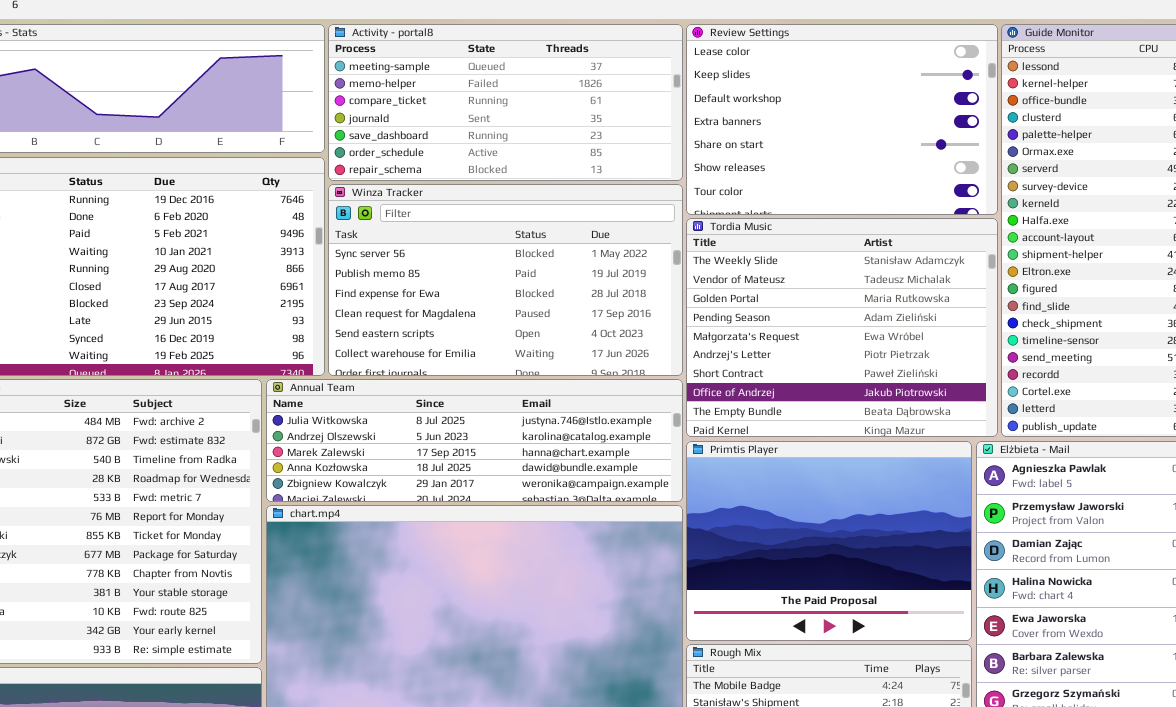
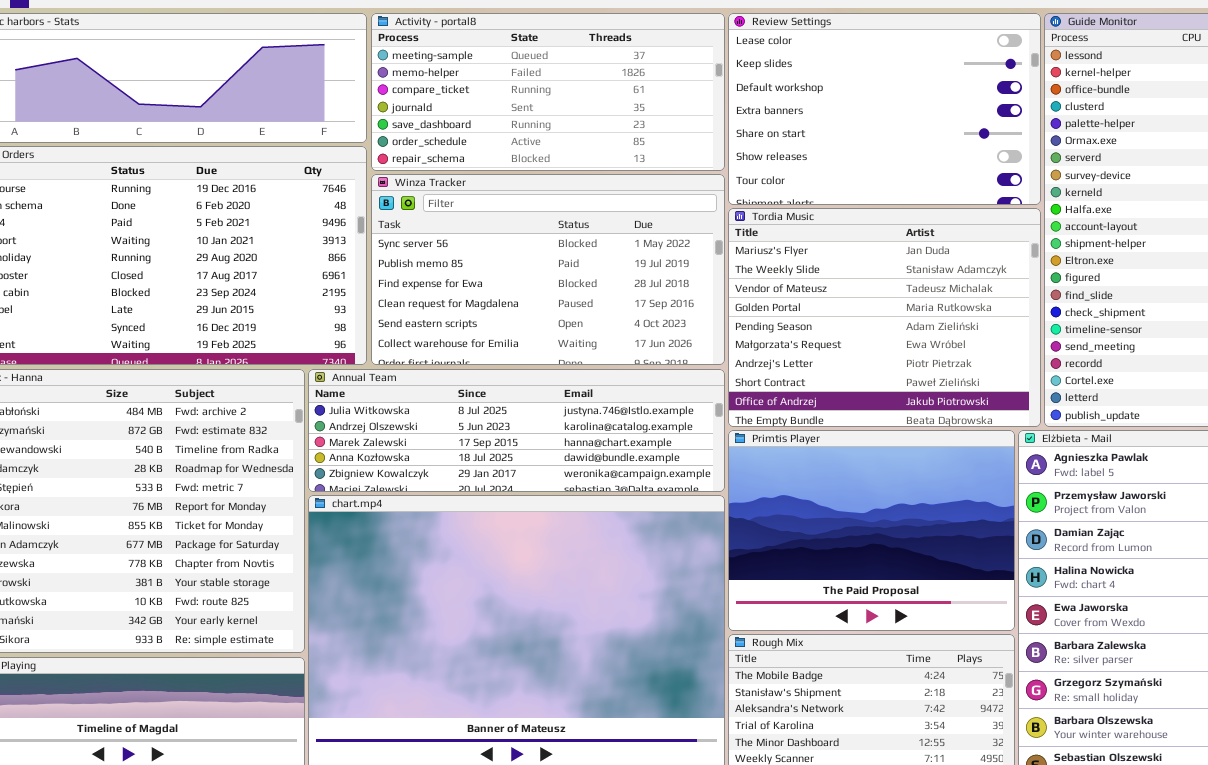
Tordia Music: [686,218,998,437] -> [728,208,1041,427], scrolled up 1 row

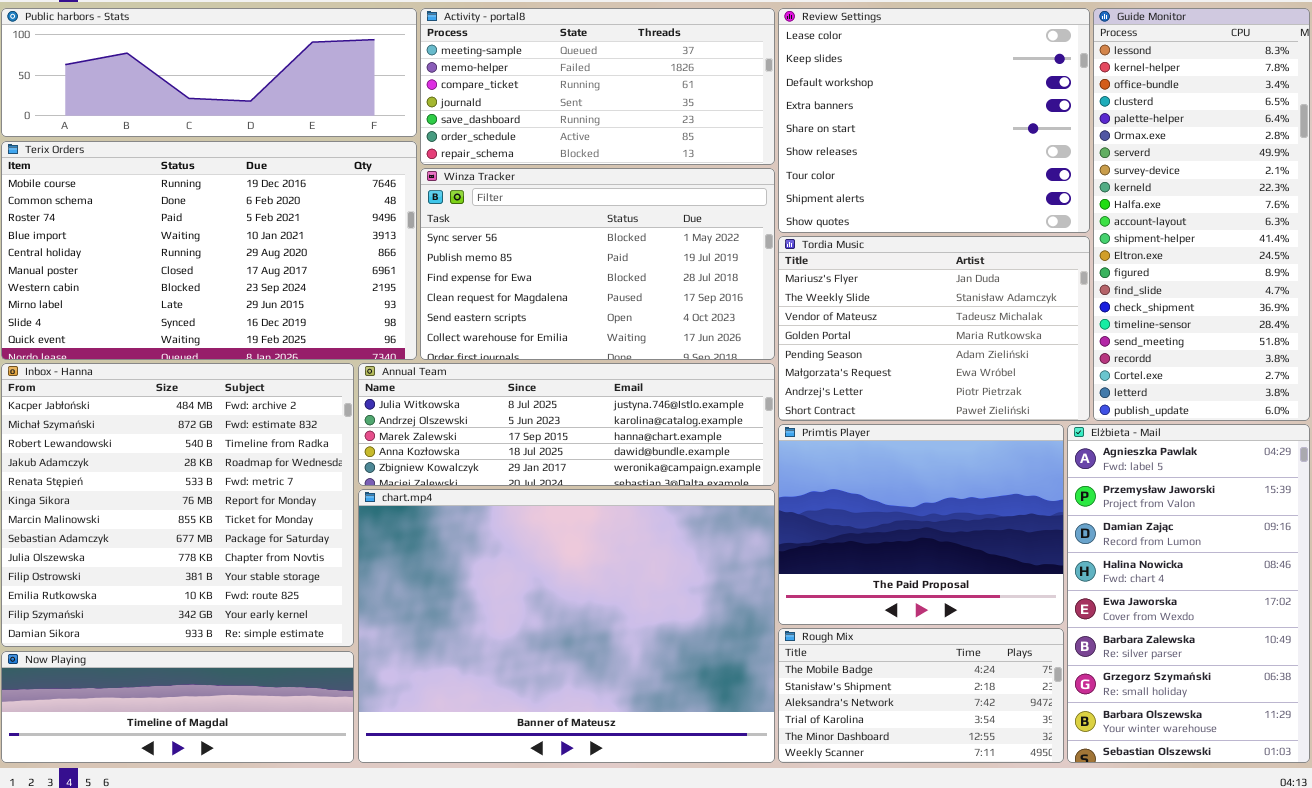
Review Settings: [728,13,1041,205] -> [778,8,1090,233], resized
Tordia Music: [728,208,1041,427] -> [778,236,1090,421], resized

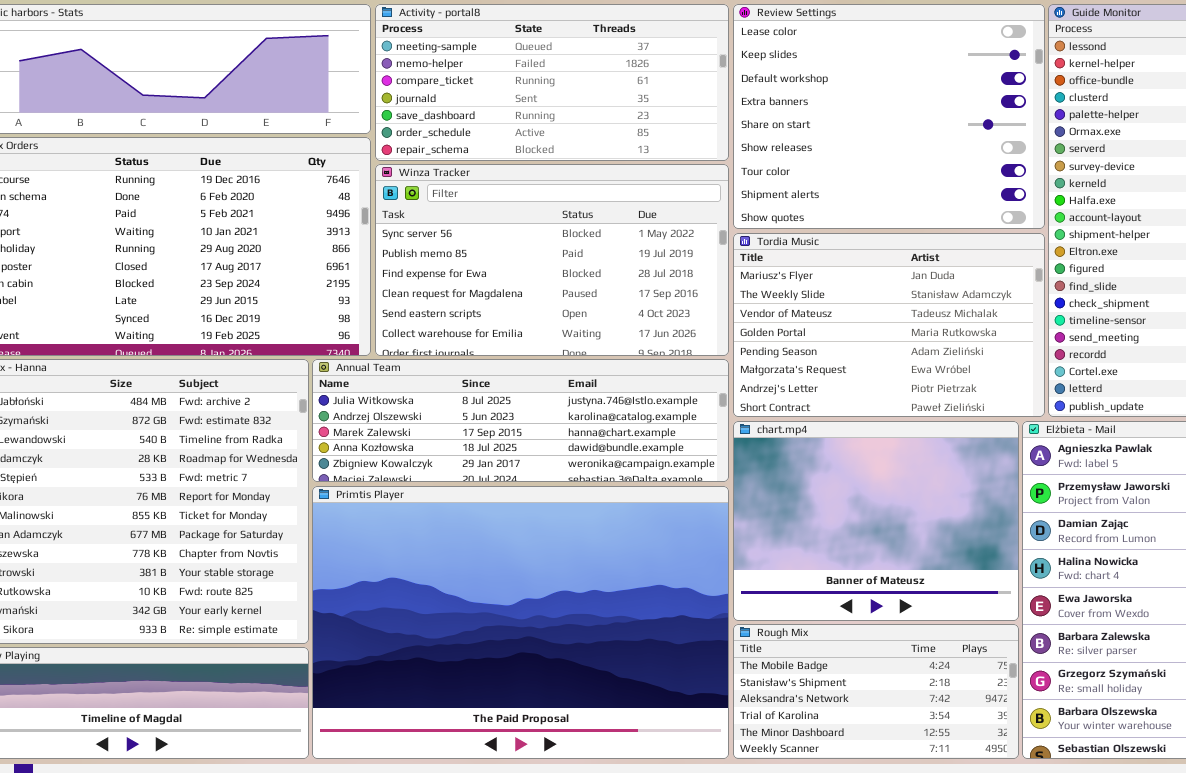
Primtis Player: [778,424,1064,625] -> [312,486,729,759], moved, resized
chart.mp4: [358,489,775,763] -> [733,421,1019,621], moved, resized

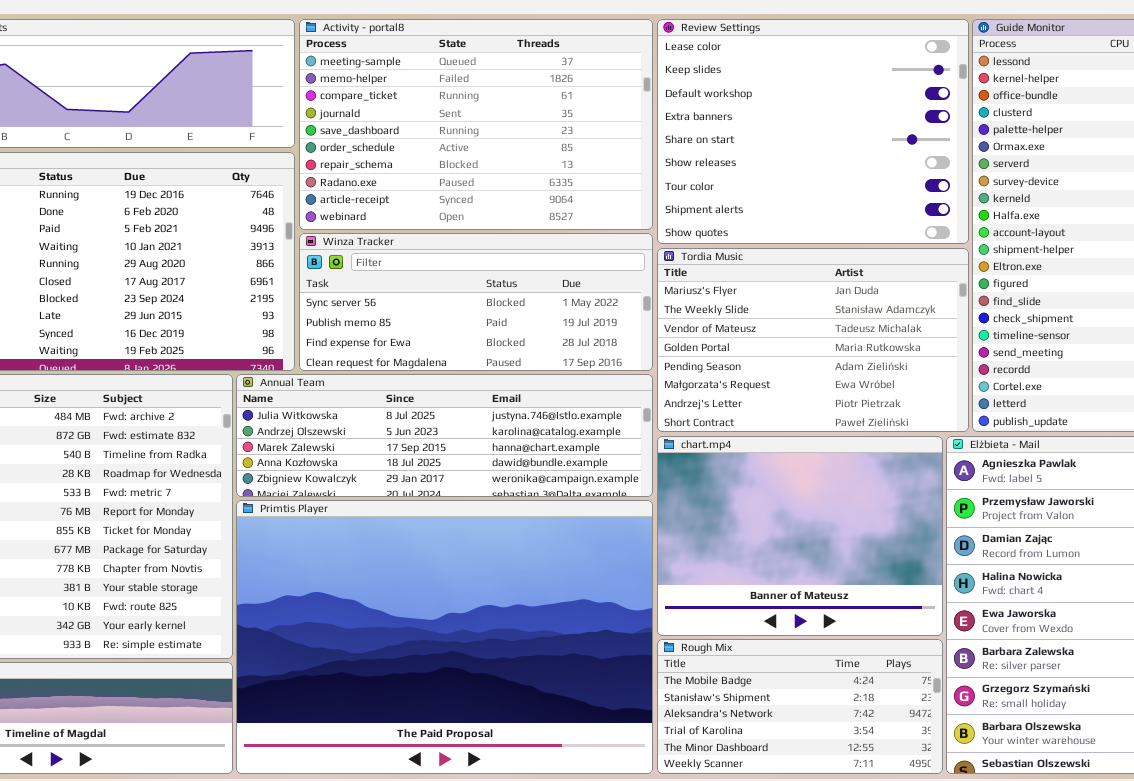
Activity - portal8: [375,4,729,161] -> [299,19,653,230], resized
Winza Tracker: [375,164,729,356] -> [299,233,653,371], resized

